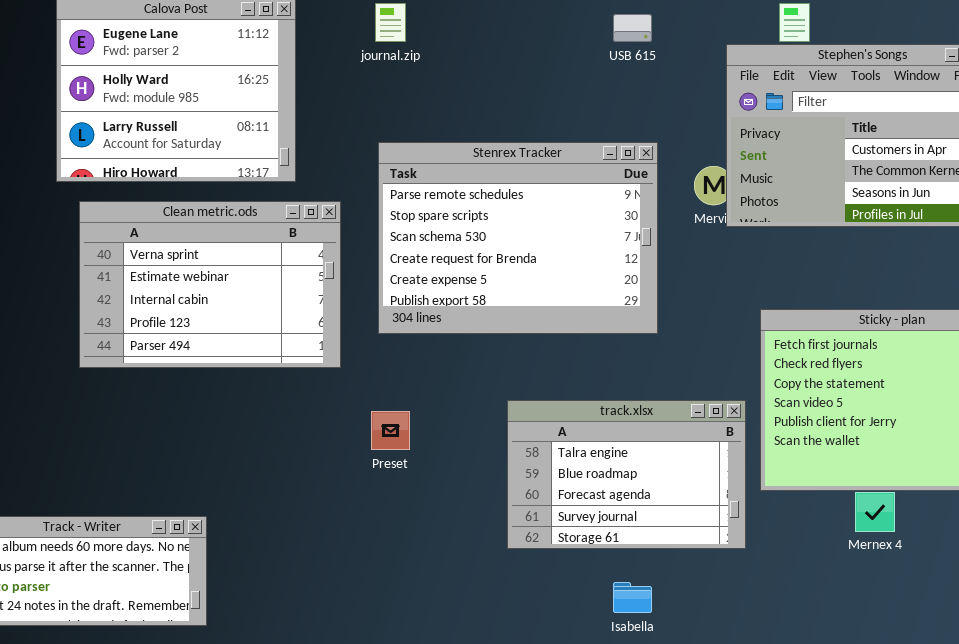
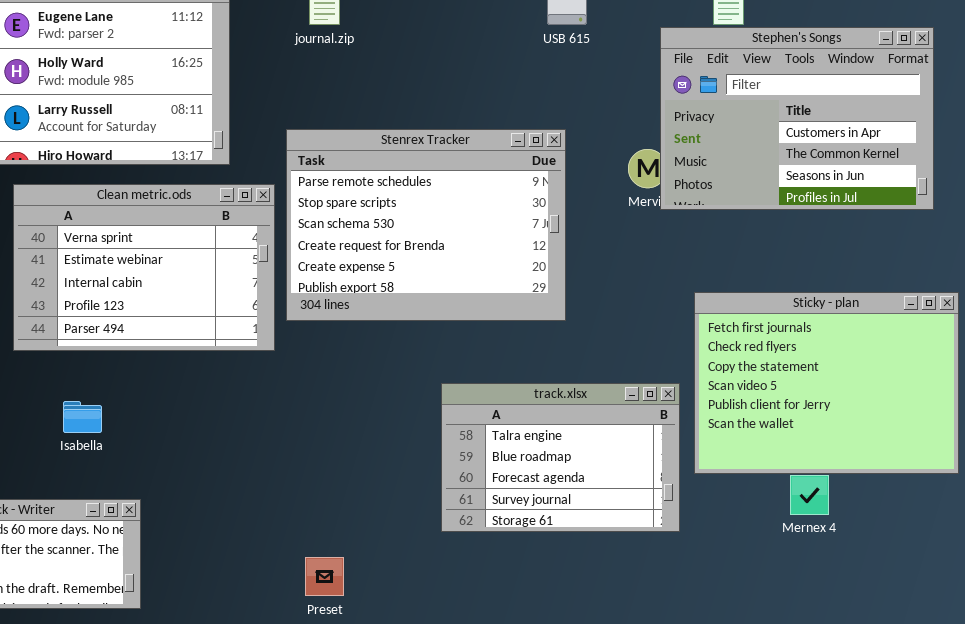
Stenrex Tracker: [378,142,658,334] -> [286,129,566,321], moved
Preset: [371,411,410,450] -> [305,557,344,596], moved
Isabella: [613,582,652,613] -> [63,401,102,433], moved

